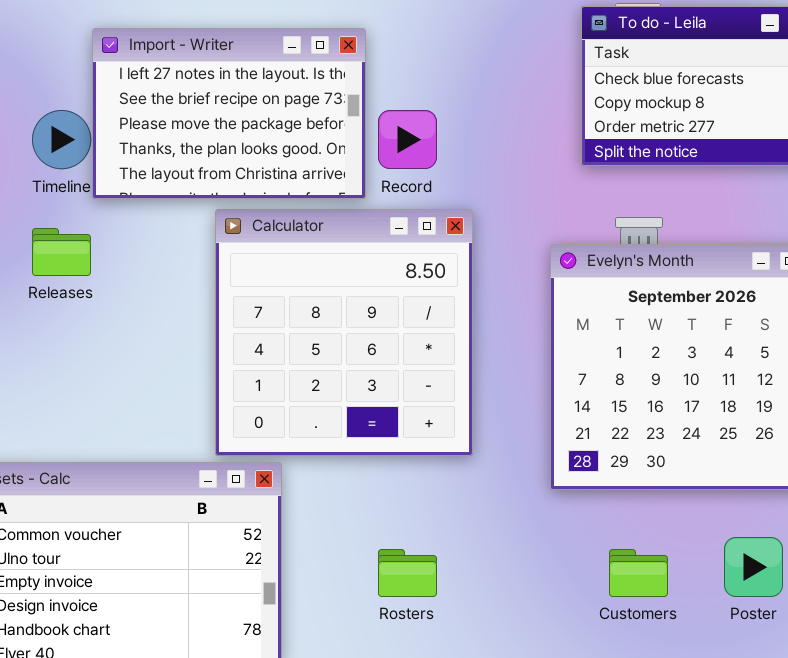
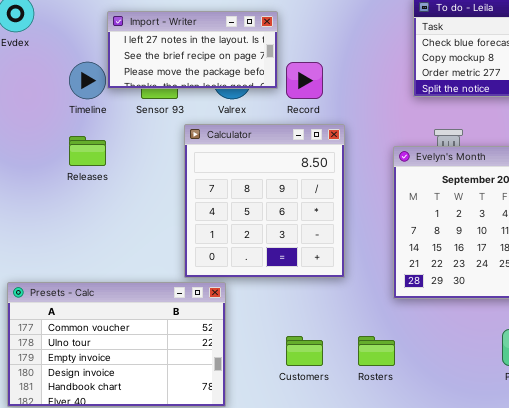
Import - Writer: [92,28,366,199] -> [107,11,278,89], resized
Rosters: [378,549,437,597] -> [358,336,395,366], moved
Customers: [609,549,668,597] -> [286,336,323,366], moved

